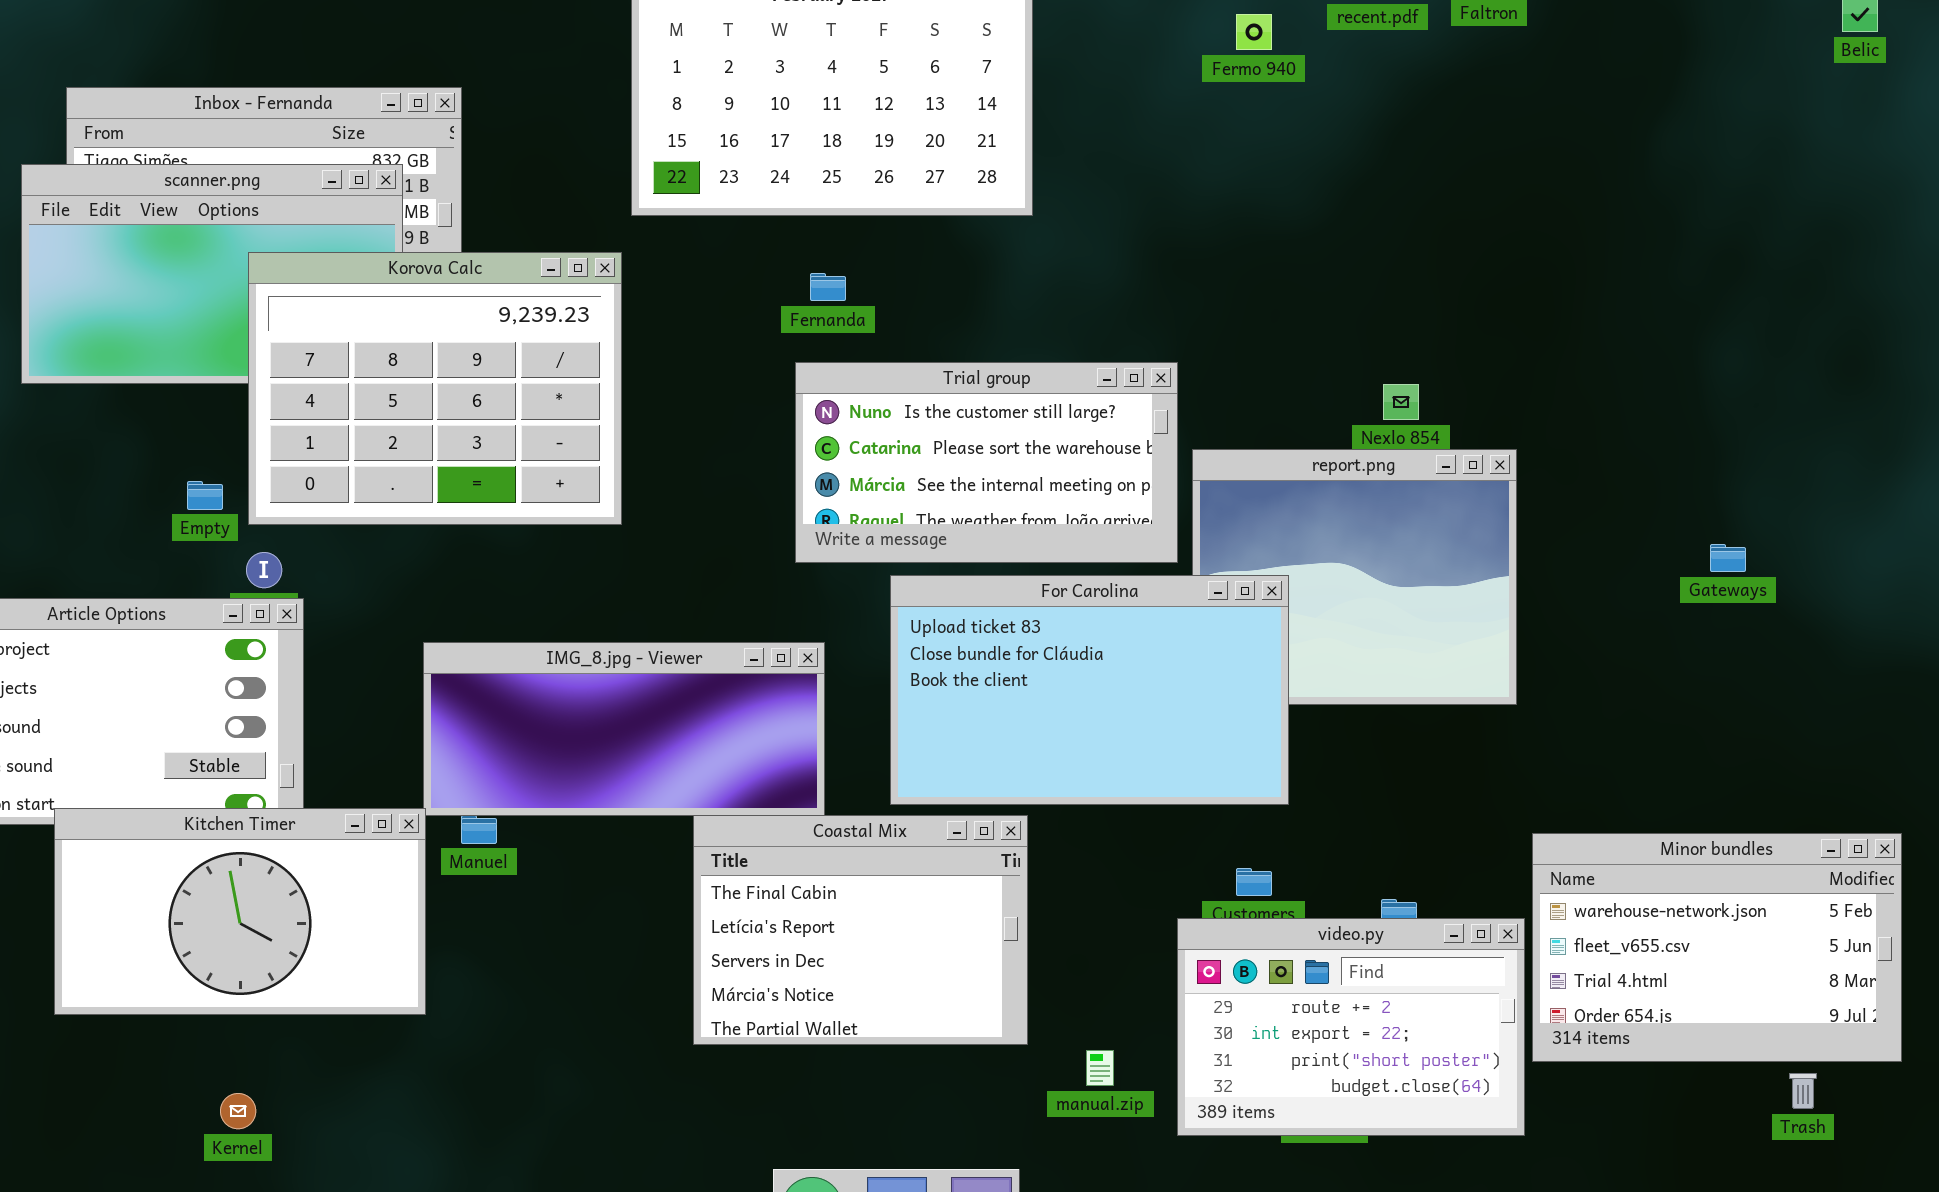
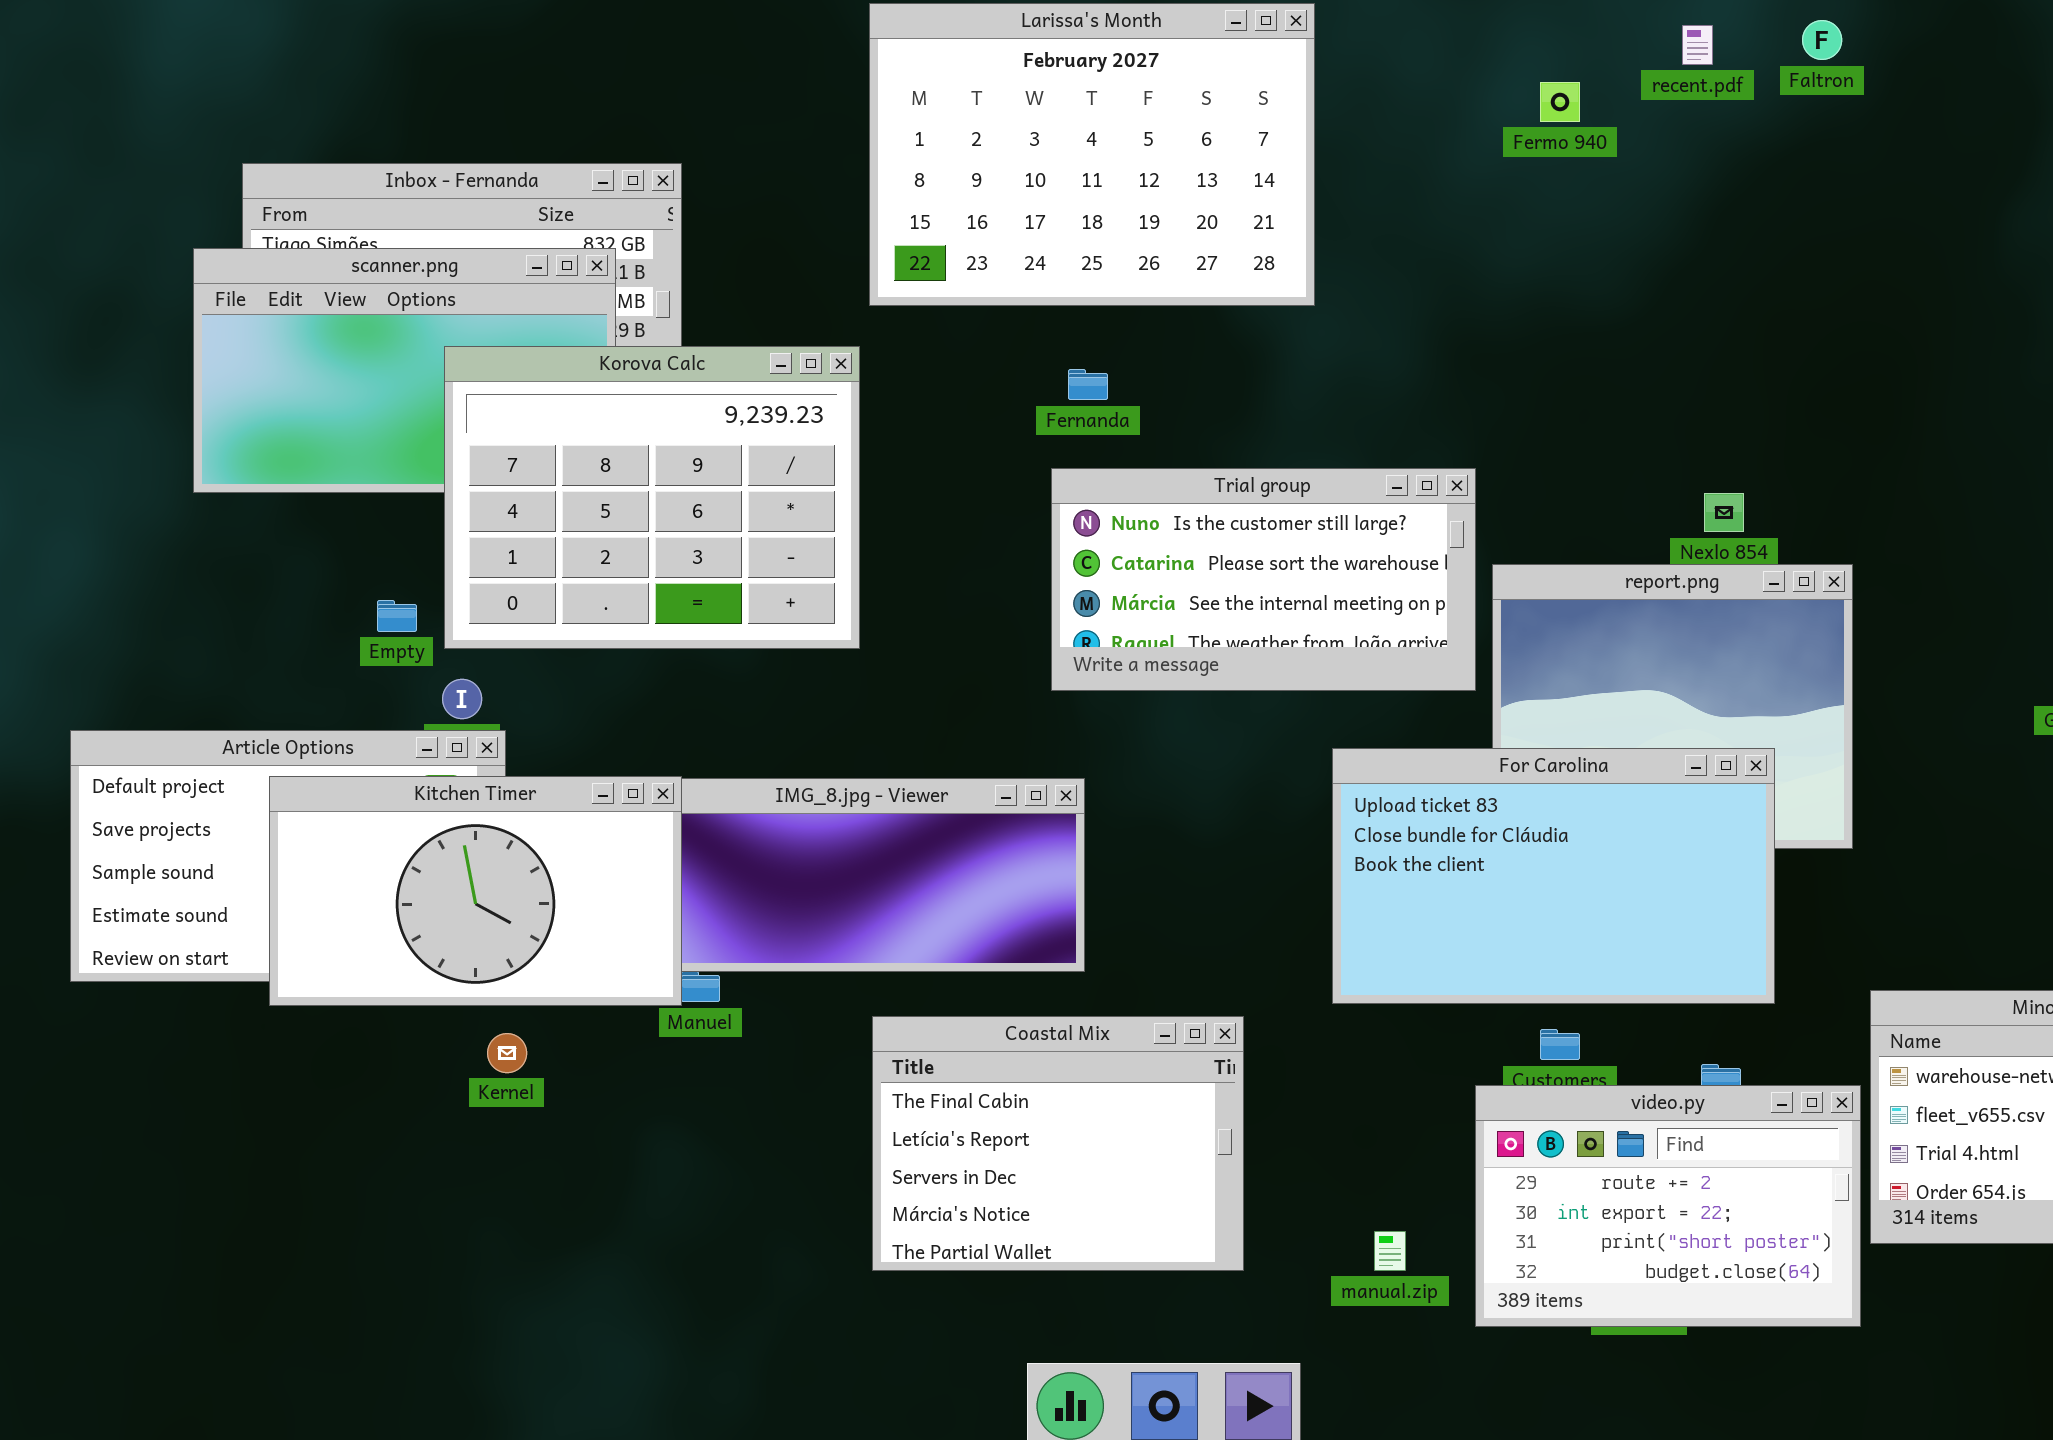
For Carolina: [890,575,1289,805] -> [1332,748,1775,1004], moved
Kitchen Timer: [54,808,426,1015] -> [269,776,682,1006], moved
Coastal Mix: [693,815,1028,1045] -> [872,1016,1244,1271], moved
Kernel: [220,1093,256,1129] -> [487,1033,527,1073], moved

